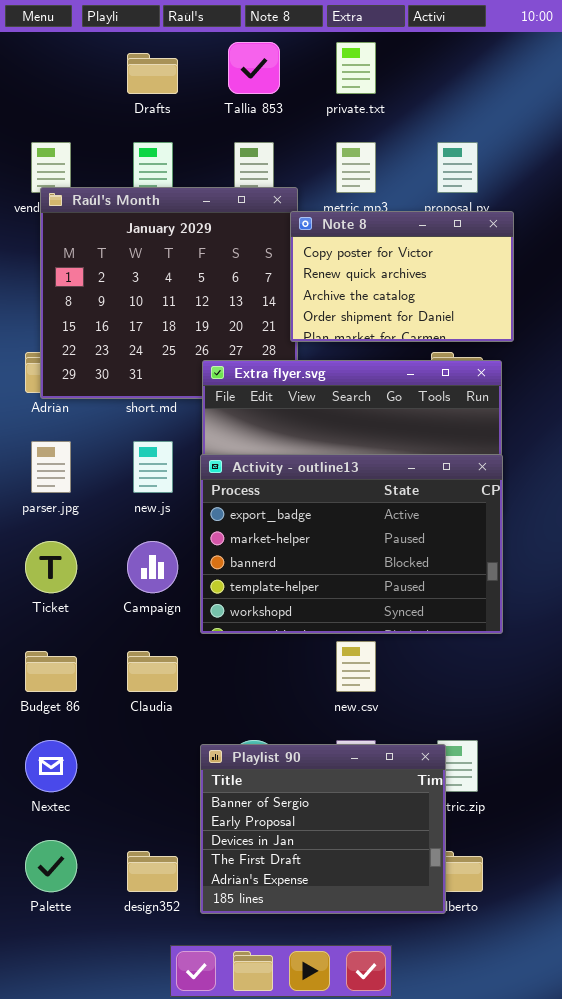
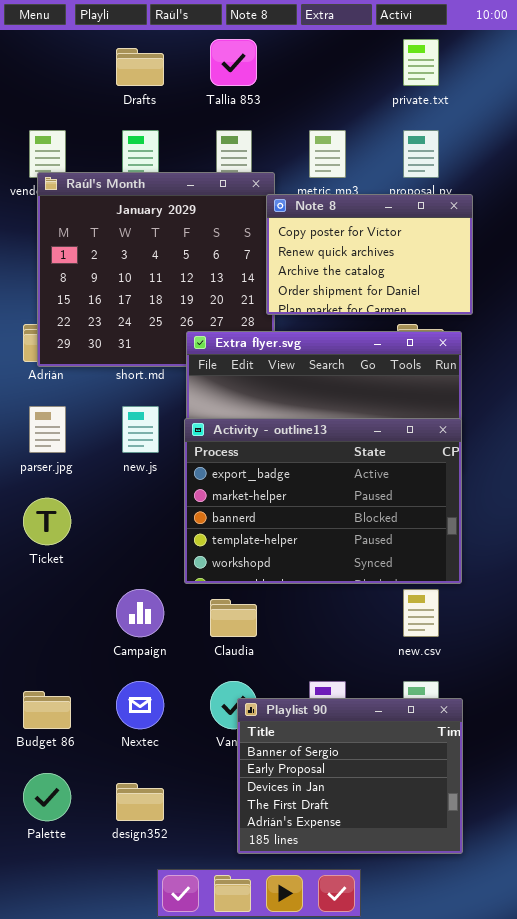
private.txt: [336,42,376,94] -> [403,39,439,86], moved
Campaign: [127,541,178,593] -> [116,589,164,637], moved
new.csv: [336,641,376,692] -> [403,589,439,637], moved
Budget 86: [25,651,77,692] -> [23,691,71,729], moved
Claudia: [127,651,178,692] -> [210,599,257,637], moved
Nextec: [25,740,77,792] -> [116,681,164,729], moved
Playlist 90: [200,744,446,914] -> [237,698,463,854], moved

